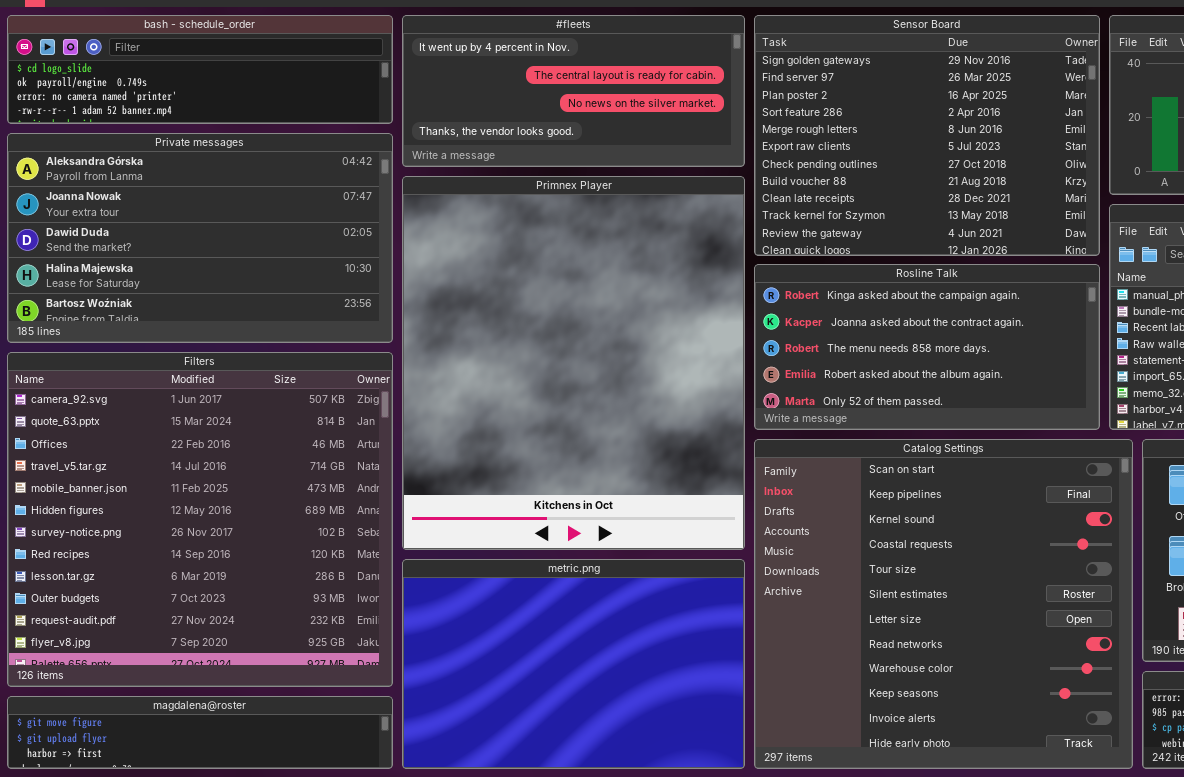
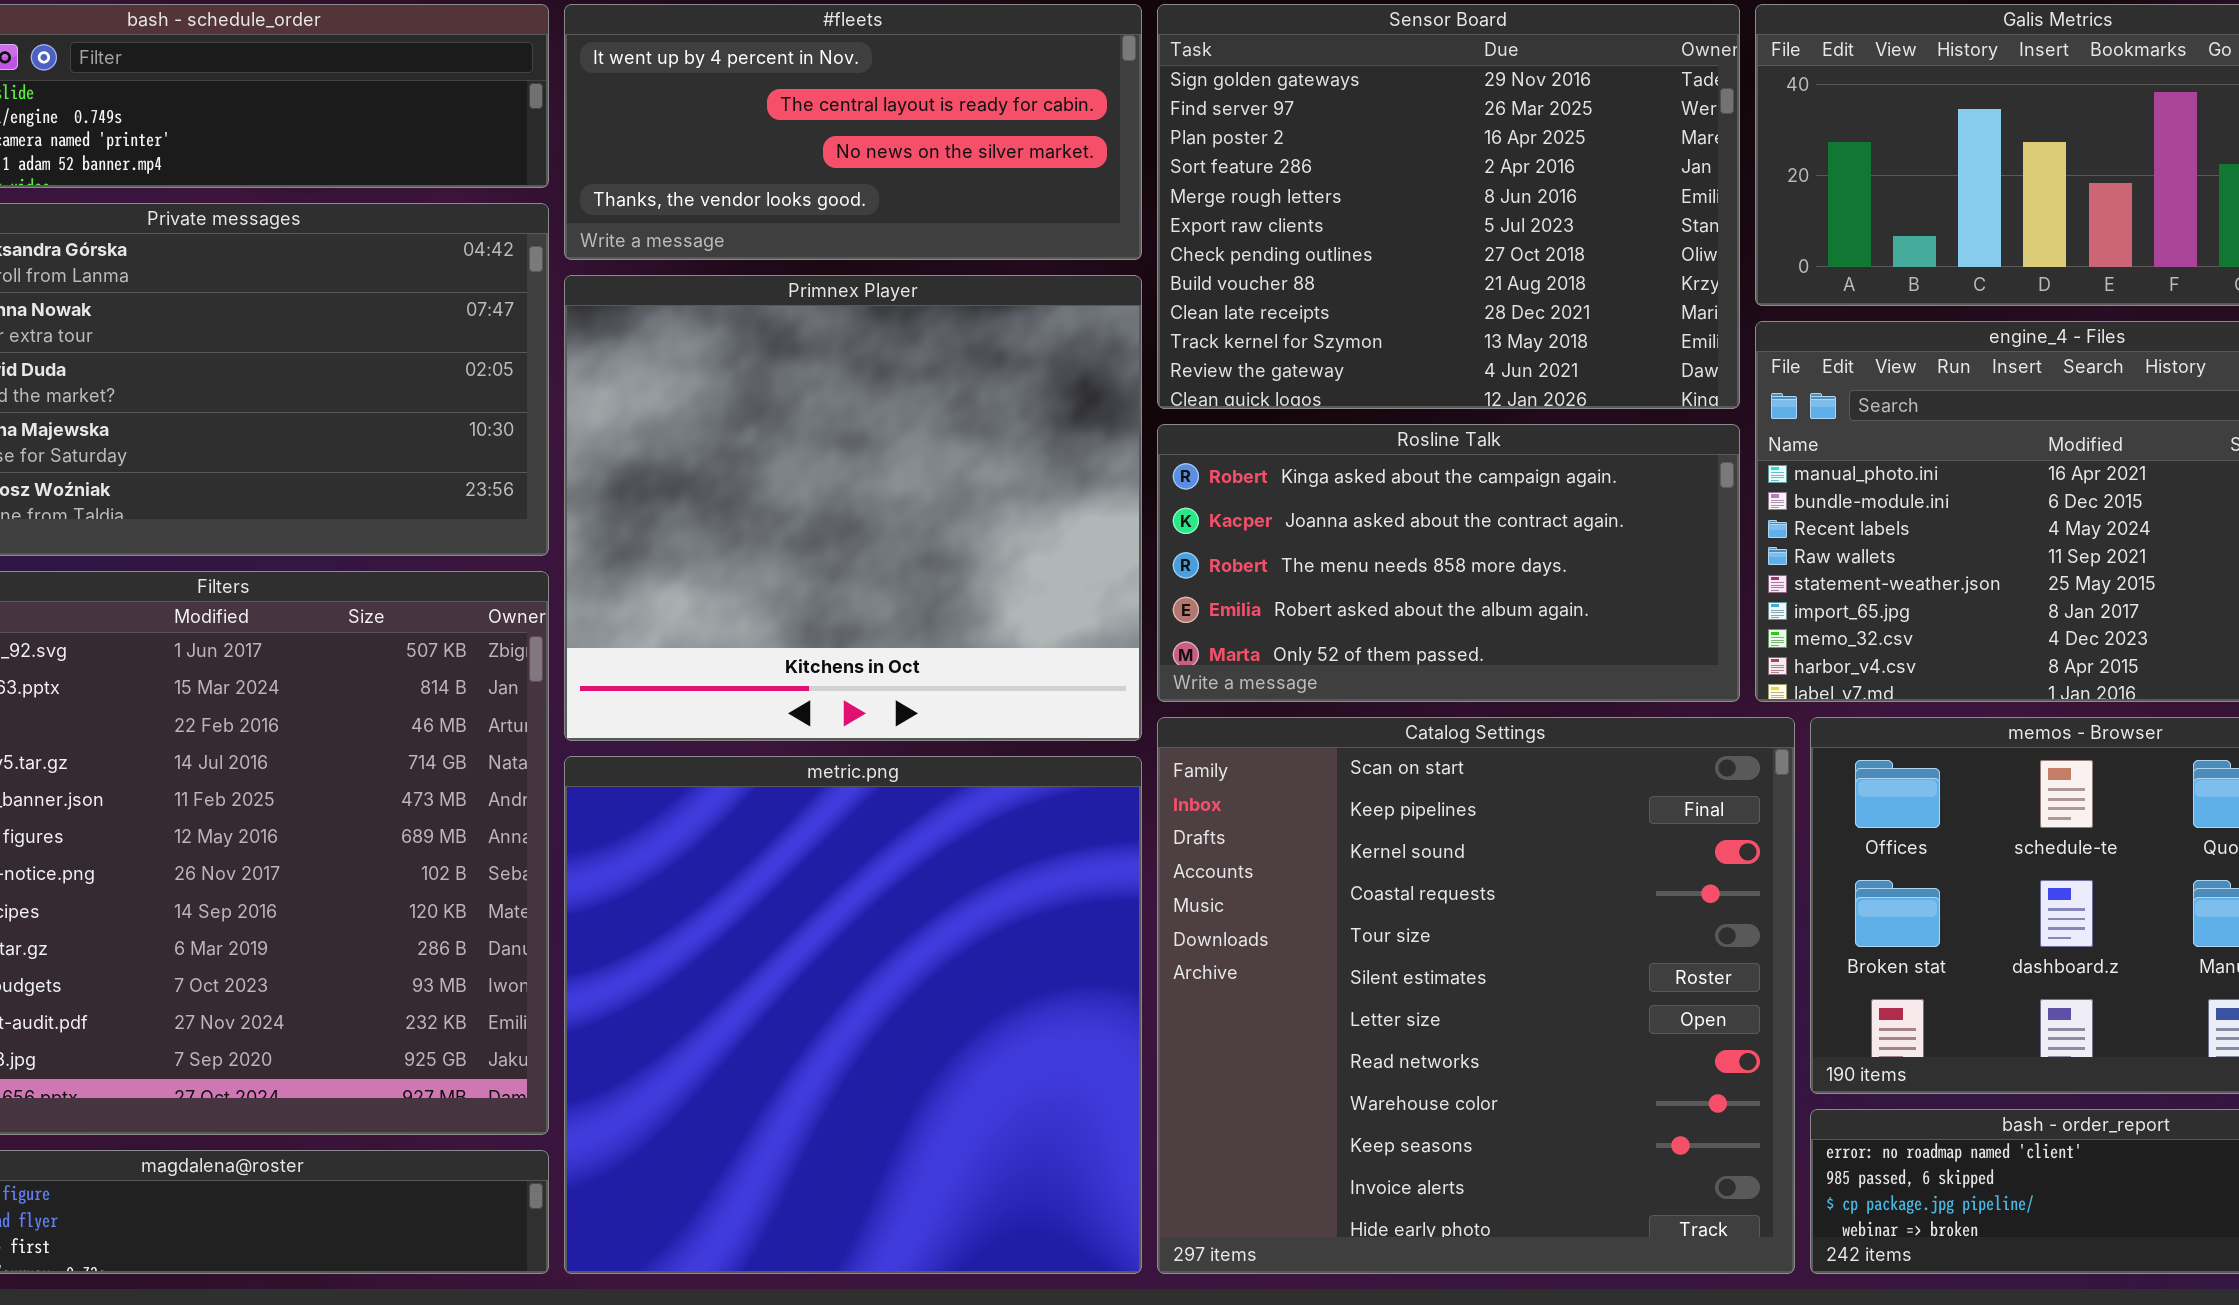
Primnex Player: [402,176,745,550] -> [564,275,1142,741], resized
metric.png: [402,559,745,769] -> [564,756,1142,1274], resized

